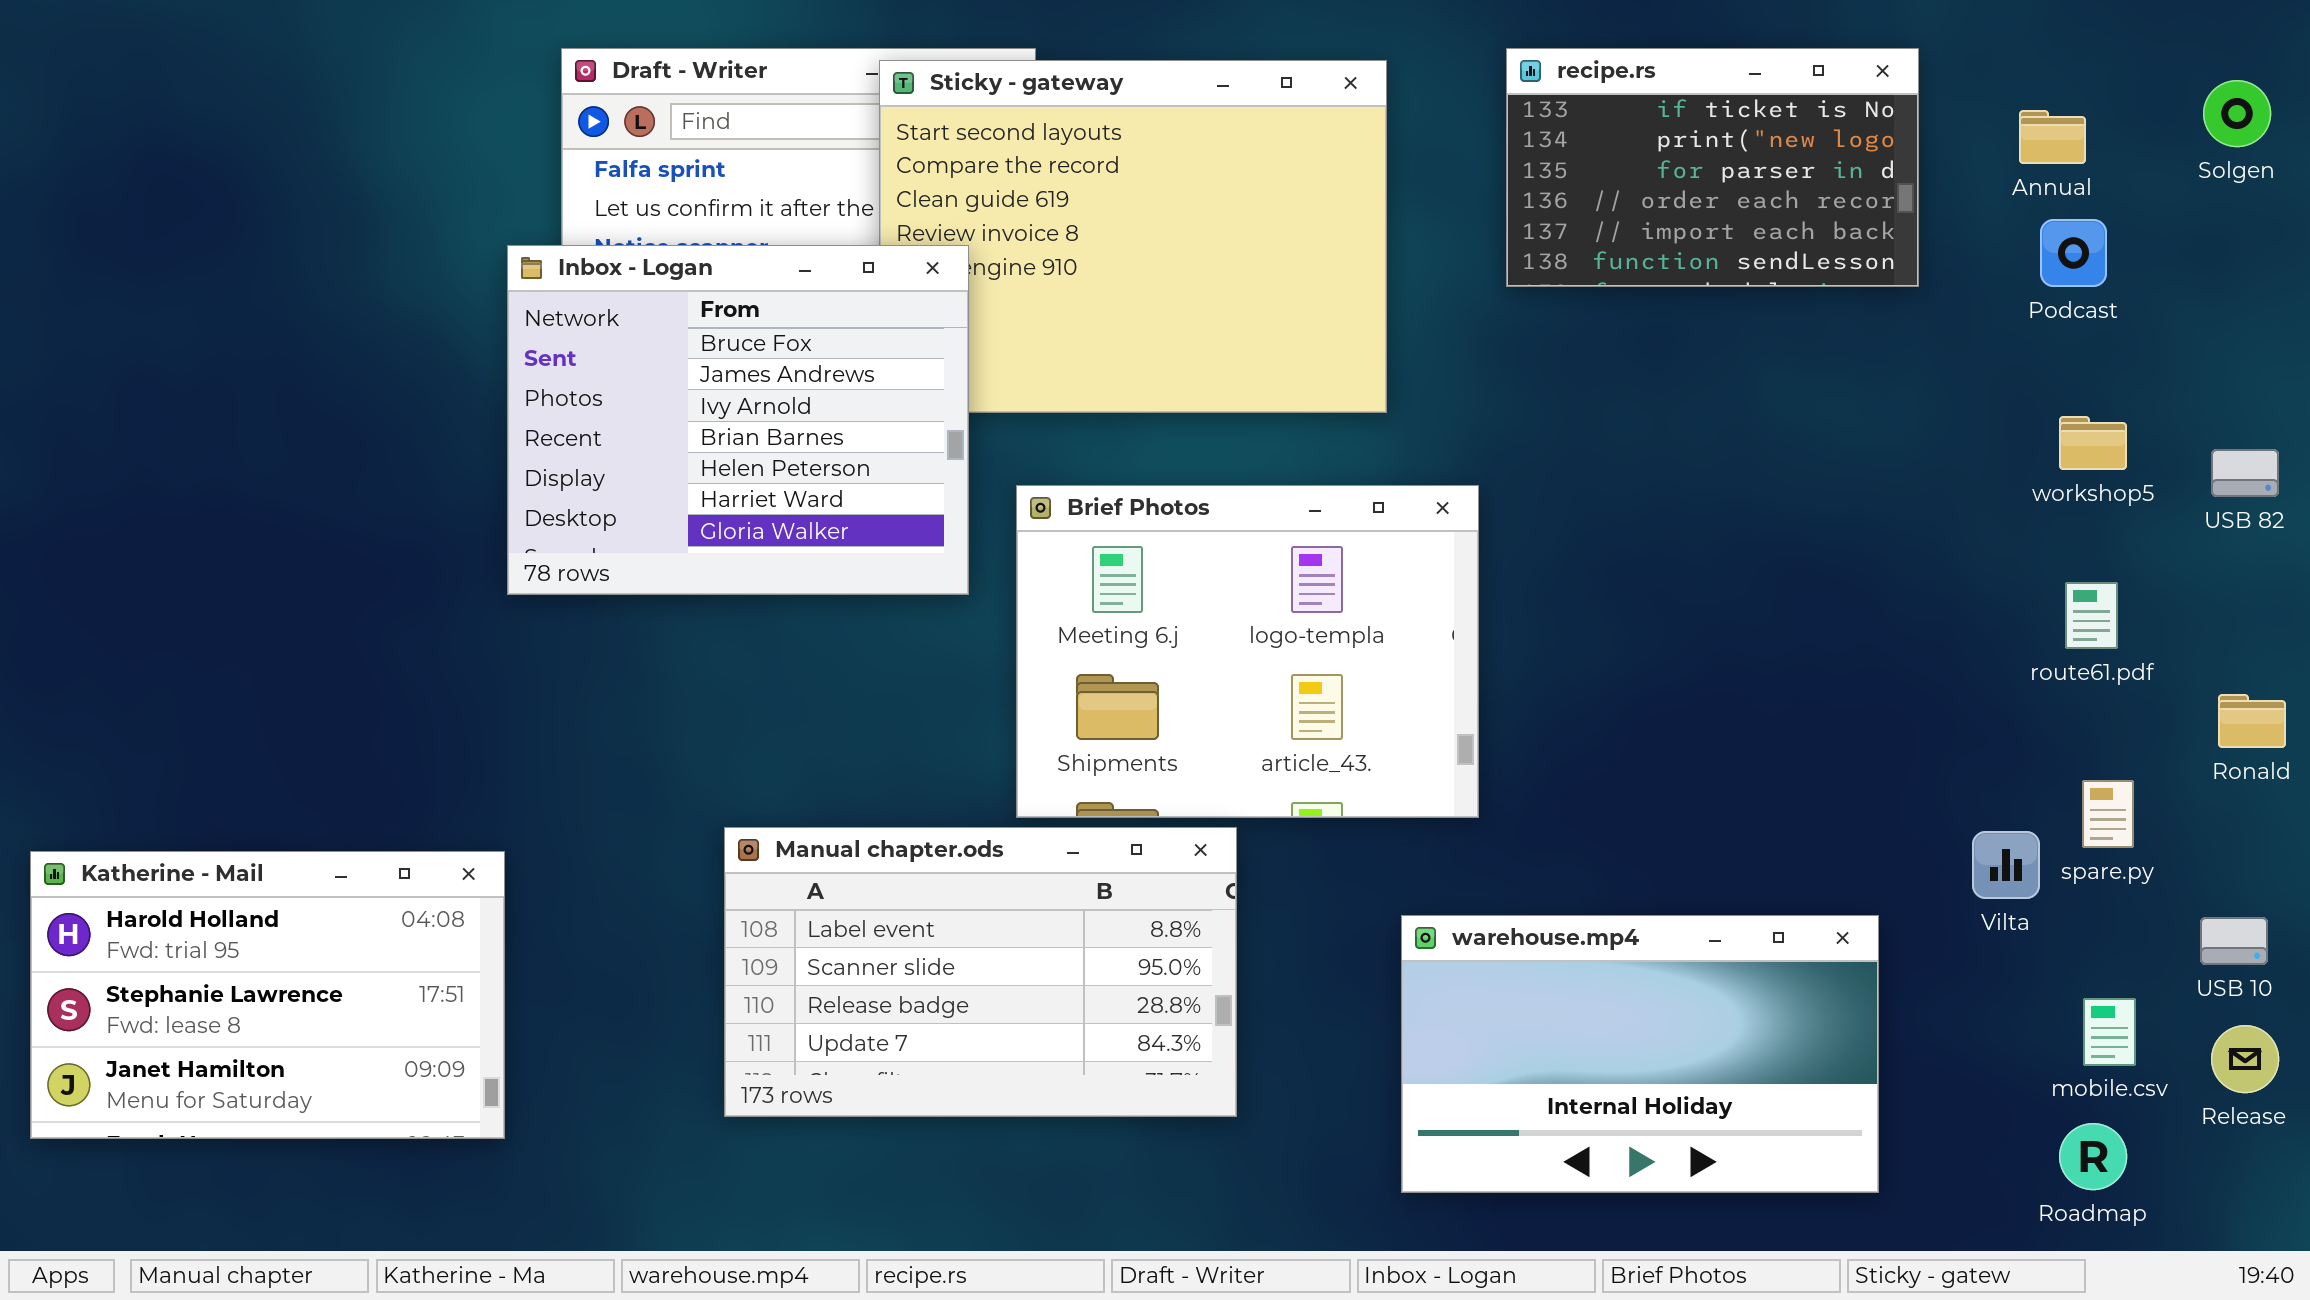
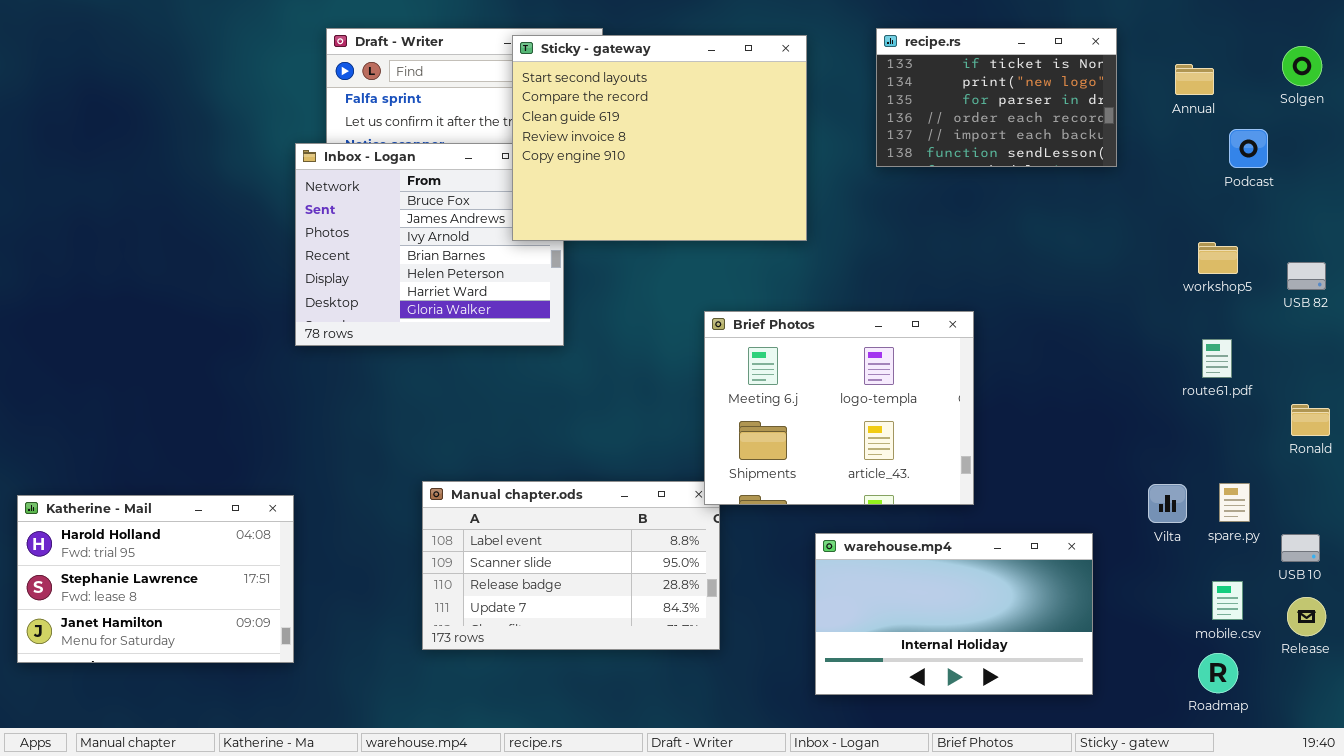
Sticky - gateway: [879,60,1387,413] -> [512,35,807,241], raised
Podcast: [2040,219,2107,287] -> [1229,129,1268,168], moved
Brief Photos: [1016,485,1479,818] -> [704,311,974,505], moved
spare.py: [2082,780,2134,848] -> [1219,483,1250,522], moved

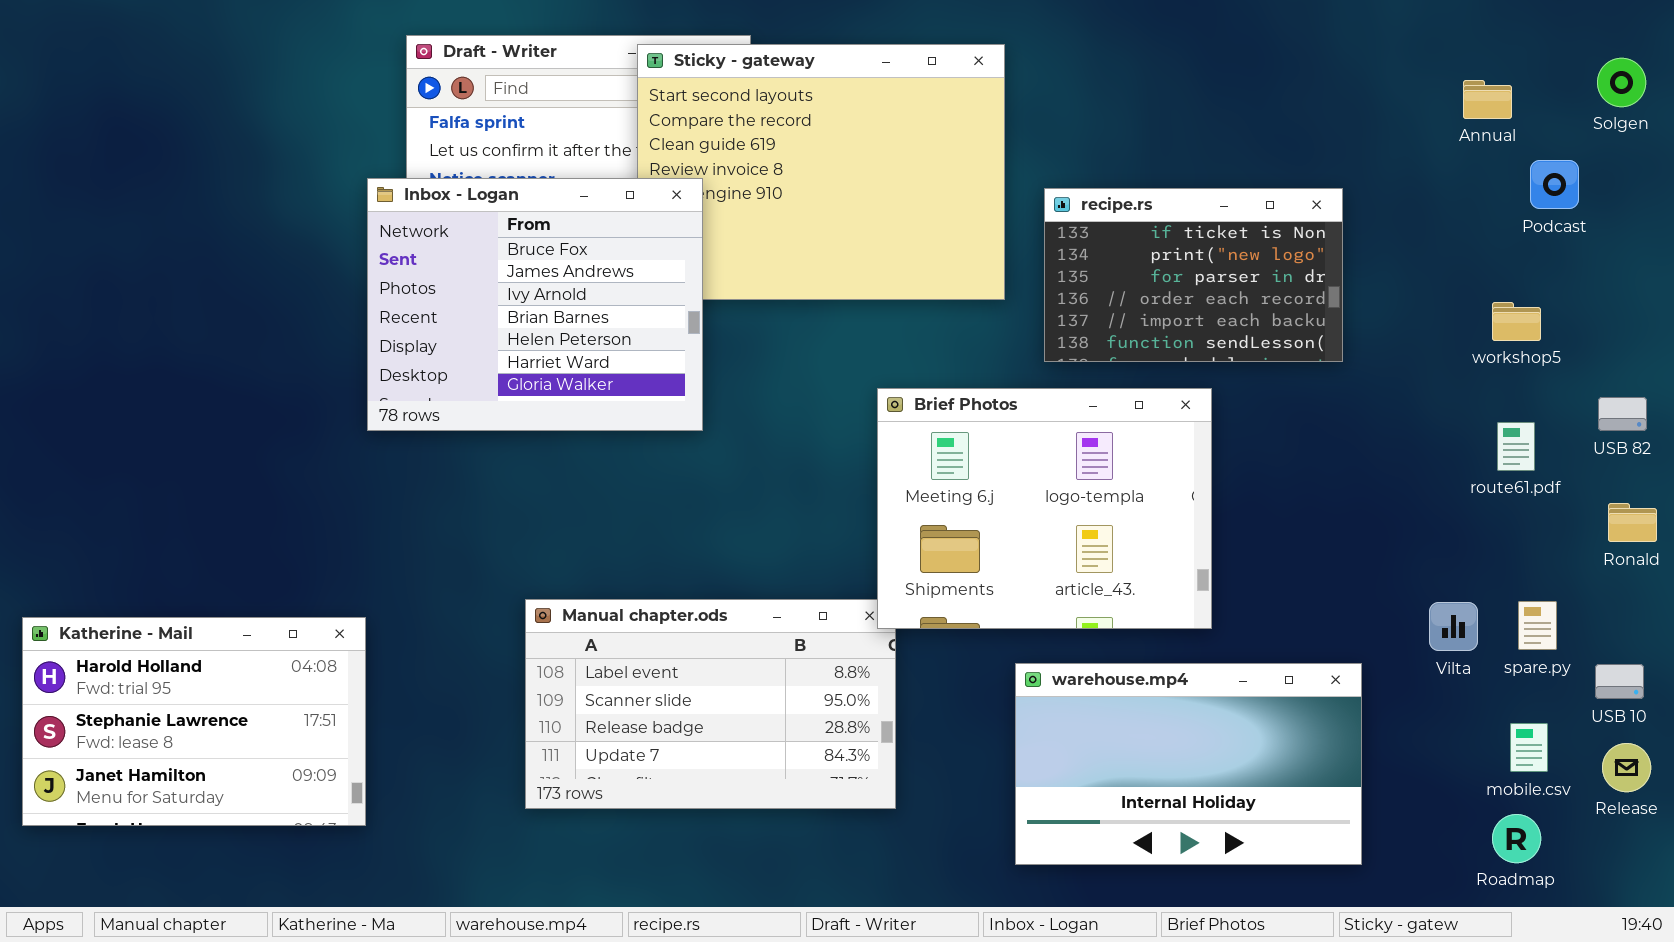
recipe.rs: [876,28,1117,167] -> [1044,188,1343,362], moved
Inbox - Logan: [295,143,564,346] -> [367,178,703,431], raised
USB 82: [1287,262,1326,290] -> [1598,397,1647,431], moved

